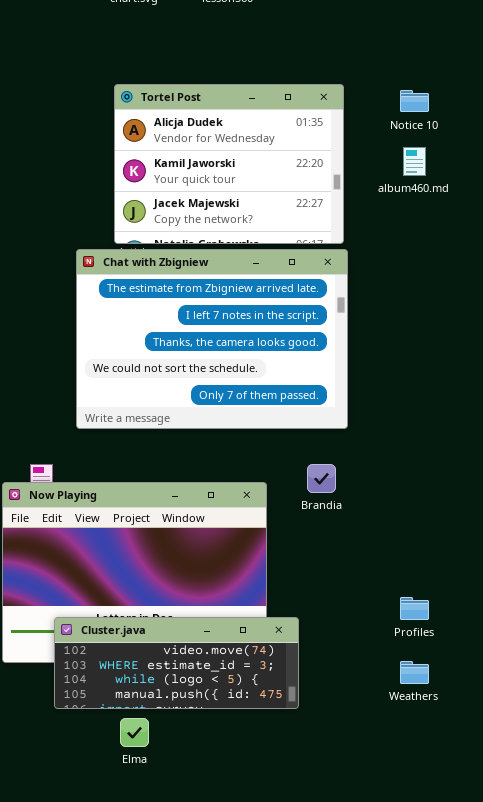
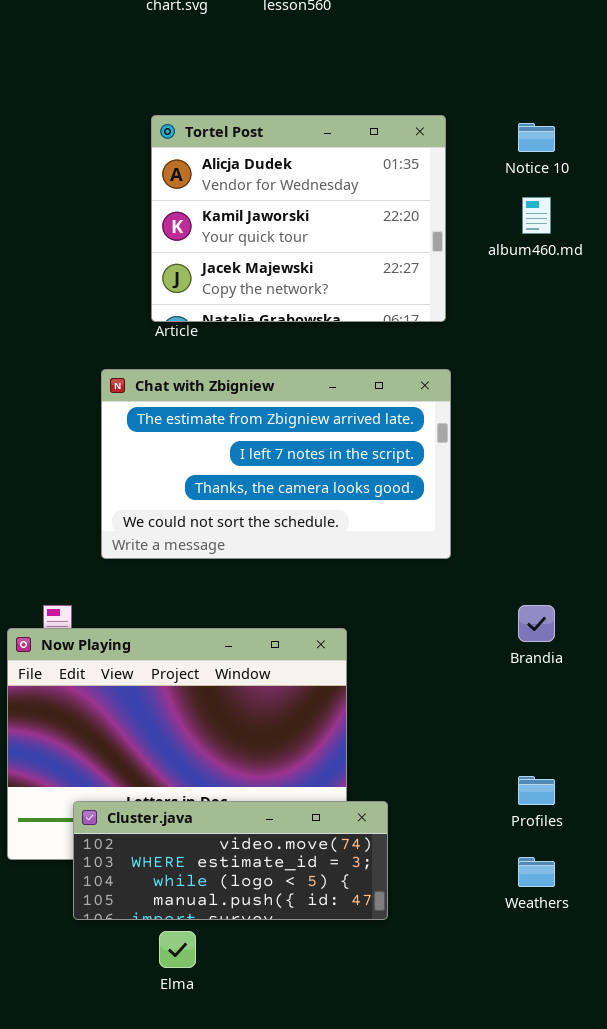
Chat with Zbigniew: [76,249,348,429] -> [101,369,451,559], resized
Brandia: [307,464,336,493] -> [518,605,555,642], moved

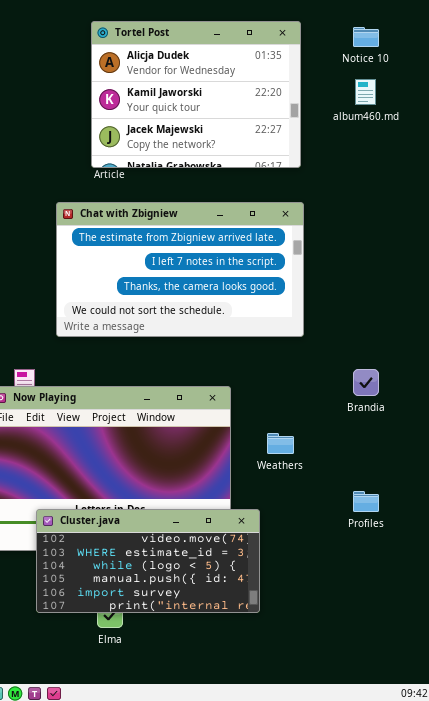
Cluster.java: [73,801,388,920] -> [36,509,260,613], resized
Weathers: [518,857,555,887] -> [267,433,294,454], moved

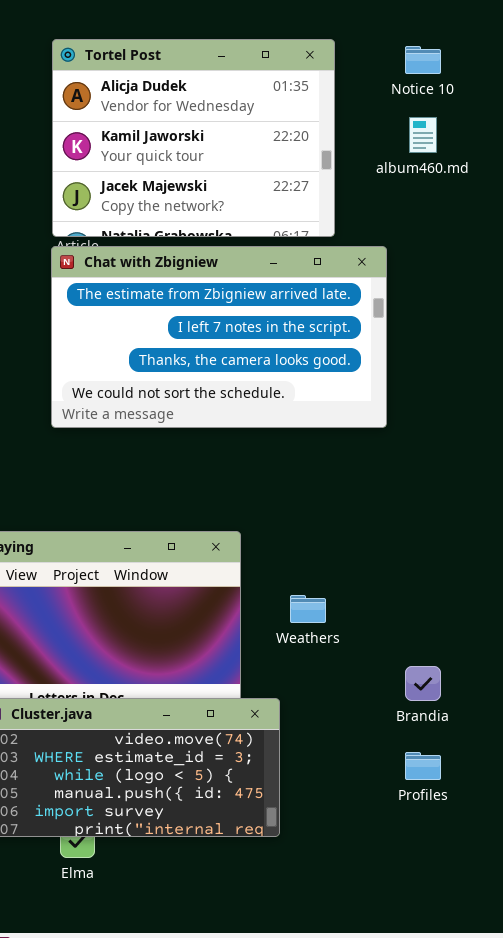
Chat with Zbigniew: [56,202,304,337] -> [51,246,387,428], moved
Brandia: [353,369,379,396] -> [405,666,441,701], moved
Profiles: [353,491,379,512] -> [405,752,441,780], moved

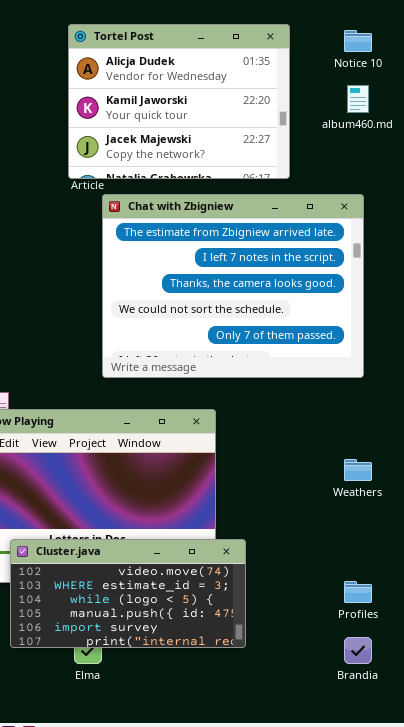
Chat with Zbigniew: [51,246,387,428] -> [102,194,364,378], moved, resized
Weathers: [290,595,326,623] -> [344,459,372,481], moved
Brandia: [405,666,441,701] -> [344,637,372,664], moved

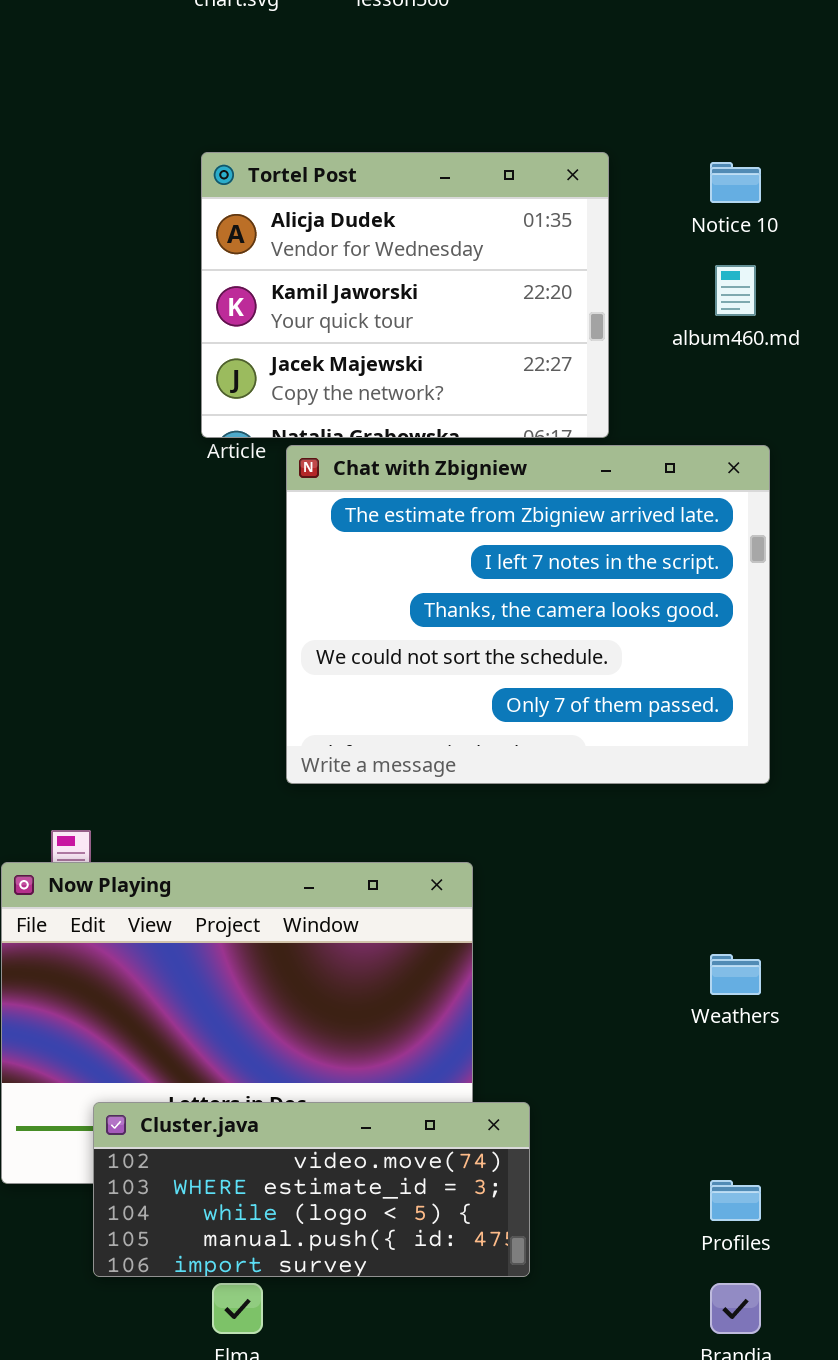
Chat with Zbigniew: [102,194,364,378] -> [286,445,770,784], moved
Cluster.java: [10,539,246,648] -> [93,1102,530,1277], resized

